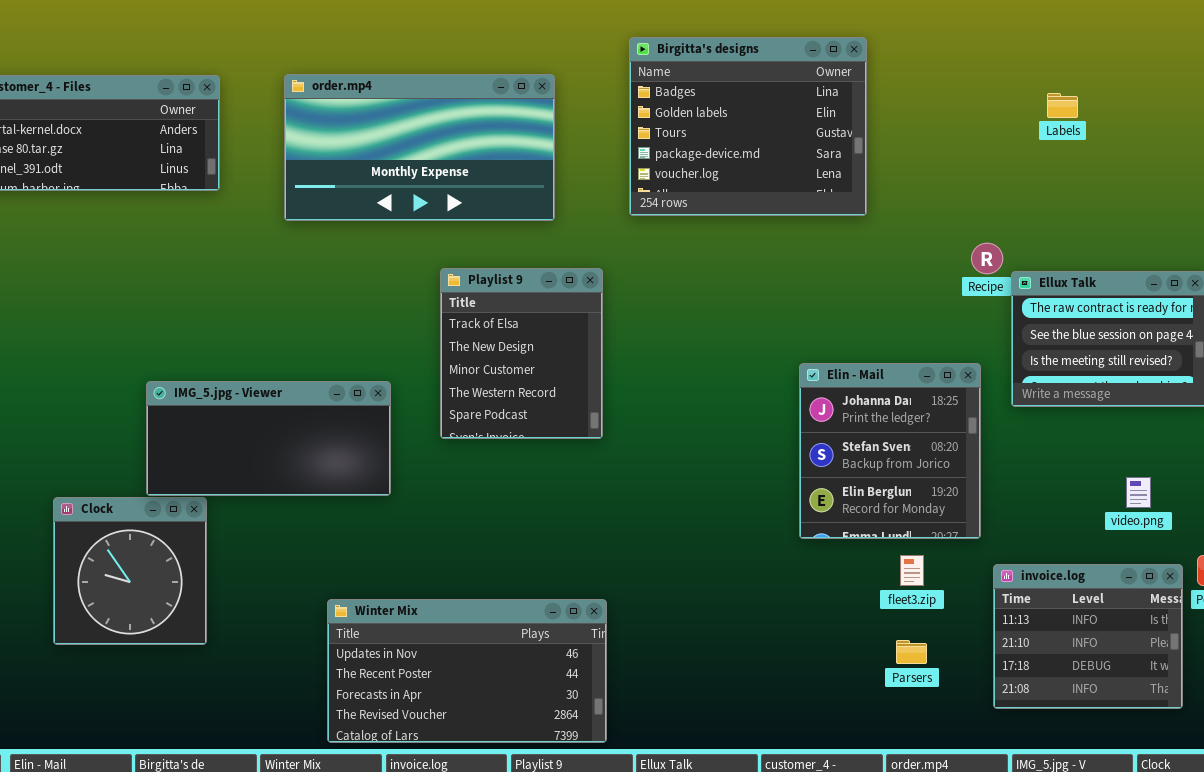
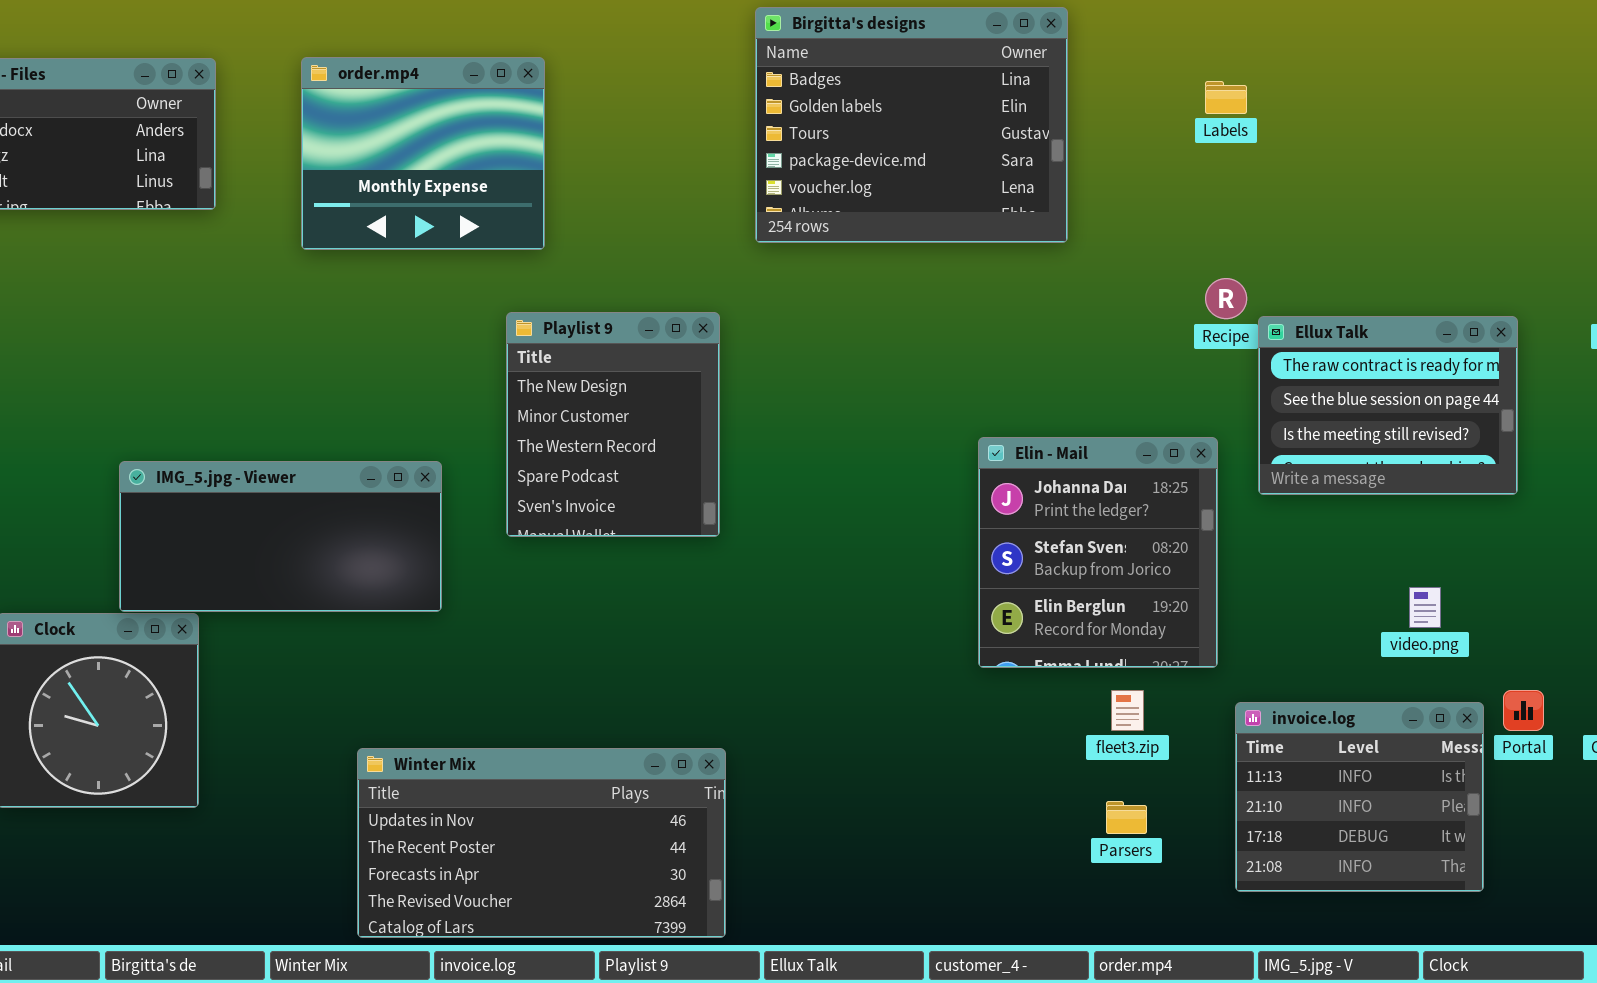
order.mp4: [284,74,555,221] -> [301,57,545,250], resized
Labels: [1047,93,1078,118] -> [1205,81,1247,114], moved
Playlist 9: [440,268,603,439] -> [506,312,720,537], scrolled down 1 row

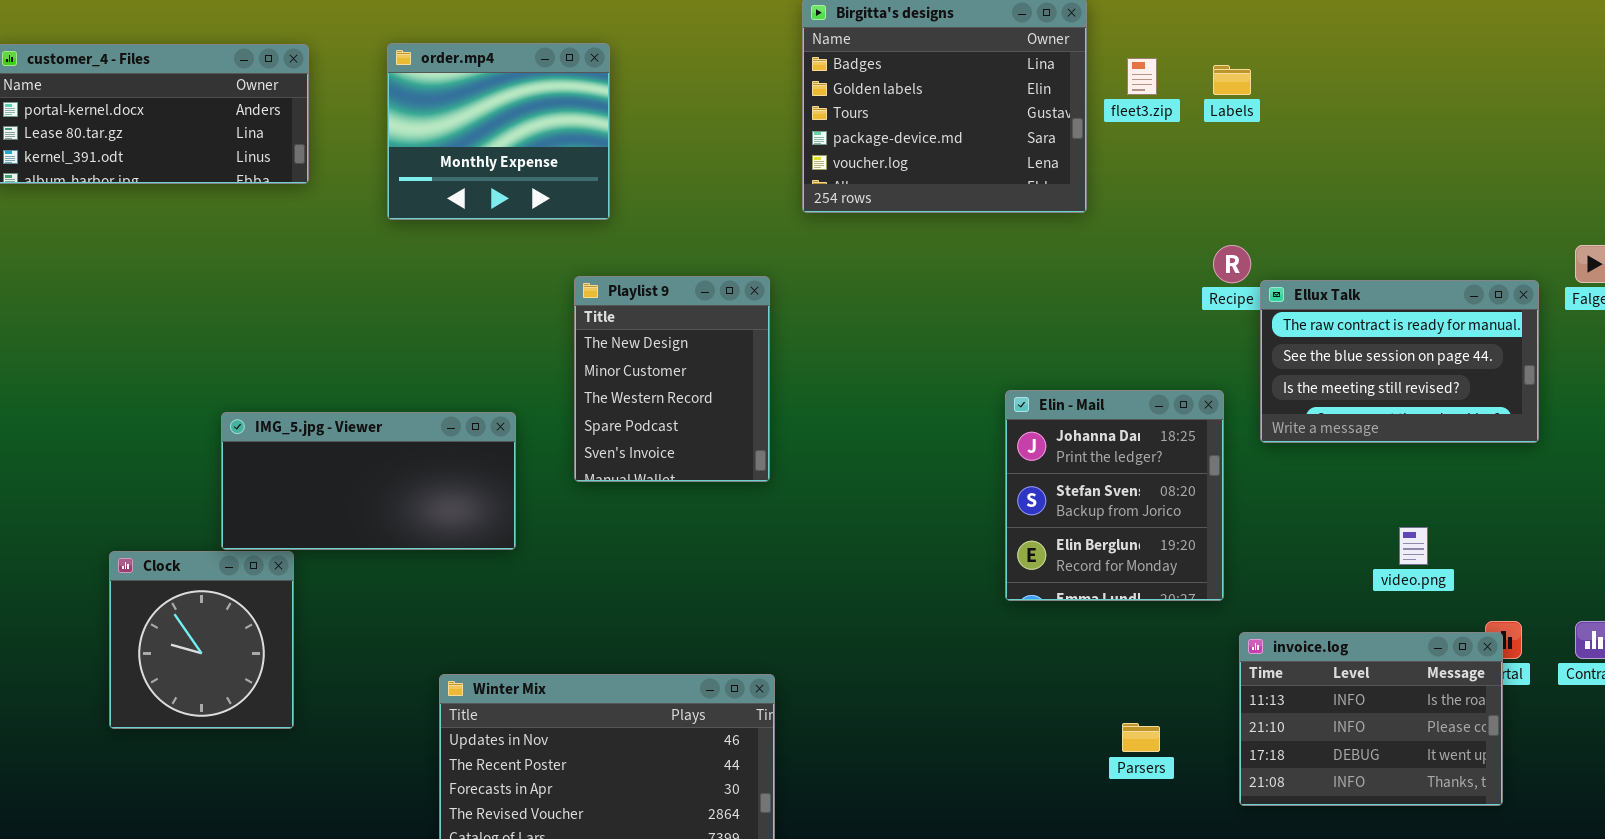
Ellux Talk: [1258,316,1518,495] -> [1260,280,1539,443], resized
fleet3.zip: [1111,690,1144,731] -> [1127,58,1157,95], moved
invoice.log: [1235,702,1484,892] -> [1239,632,1503,806], resized

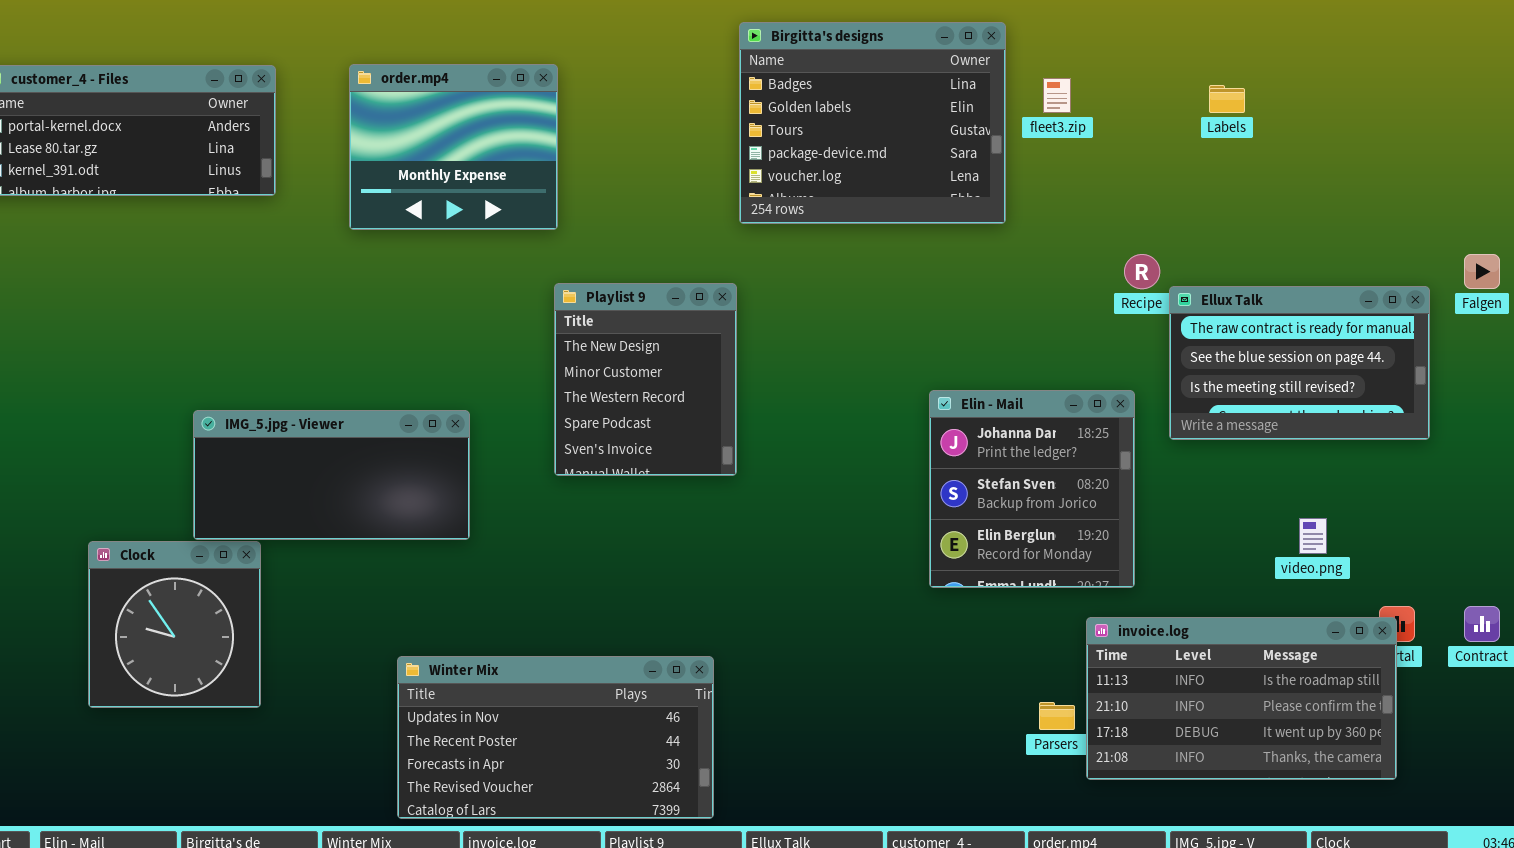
Labels: [1213,65,1251,95] -> [1209,85,1245,113], moved
Playlist 9: [574,276,770,482] -> [554,283,737,476], moved
invoice.log: [1239,632,1503,806] -> [1086,617,1397,780], resized

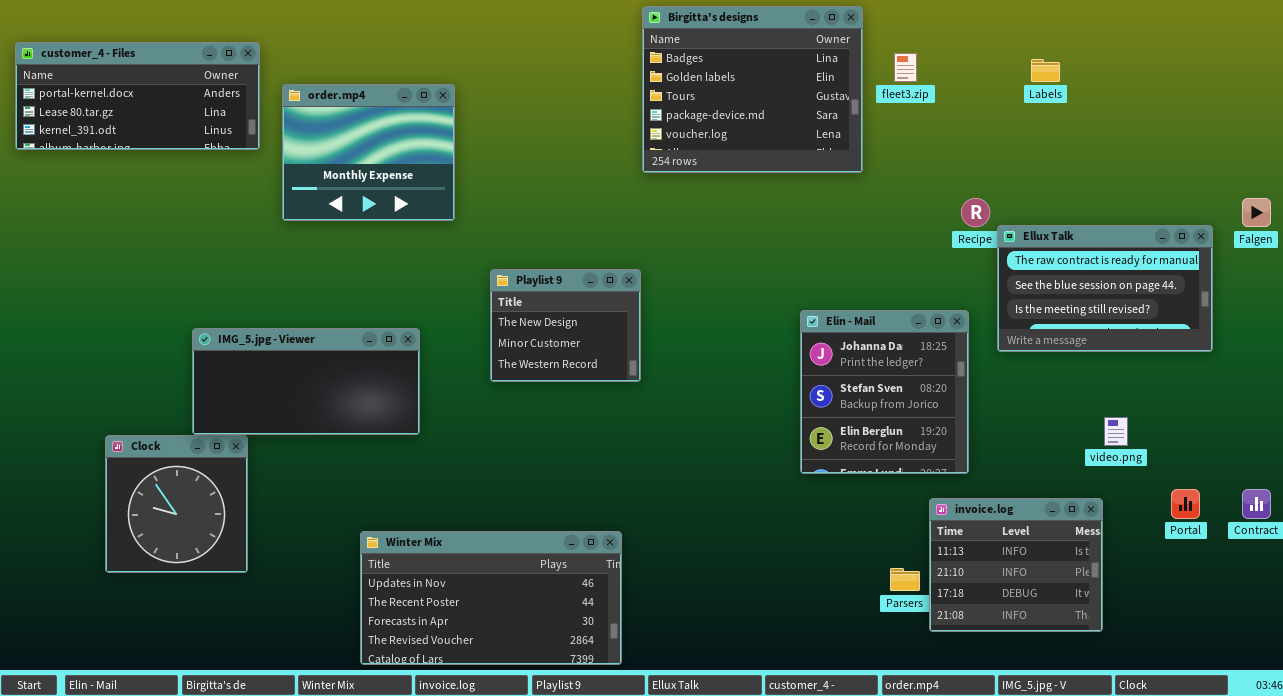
order.mp4: [349,64,558,230] -> [282,84,455,221], moved
Playlist 9: [554,283,737,476] -> [490,269,641,382], resized
invoice.log: [1086,617,1397,780] -> [929,498,1103,632], resized

